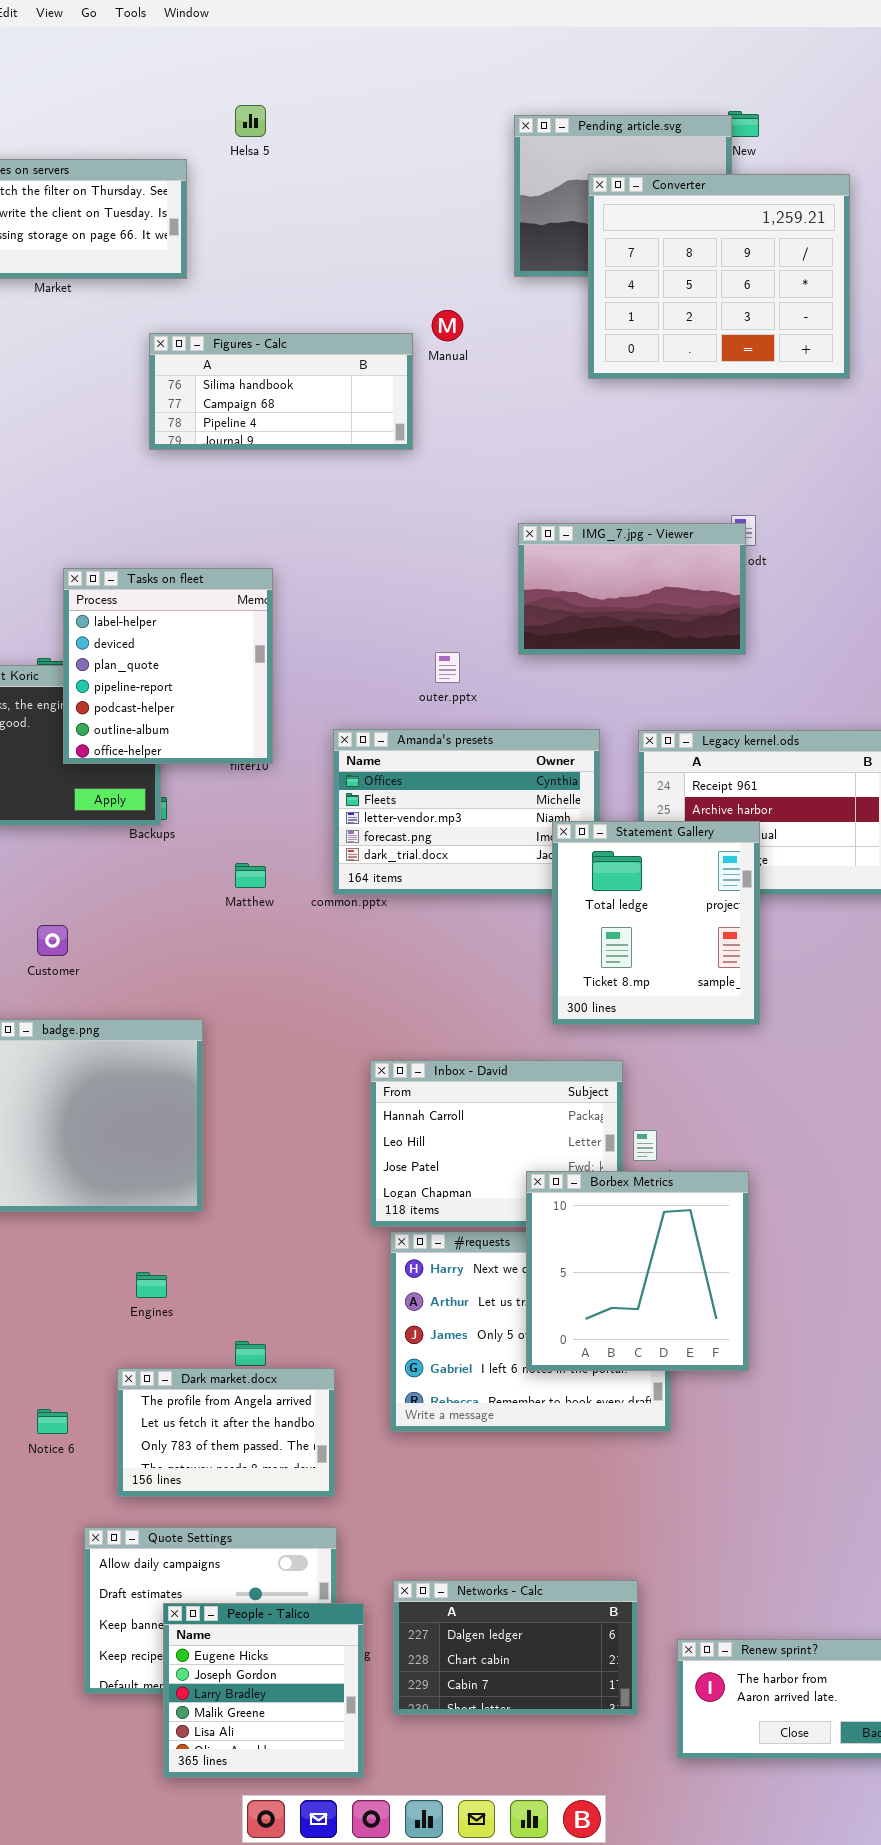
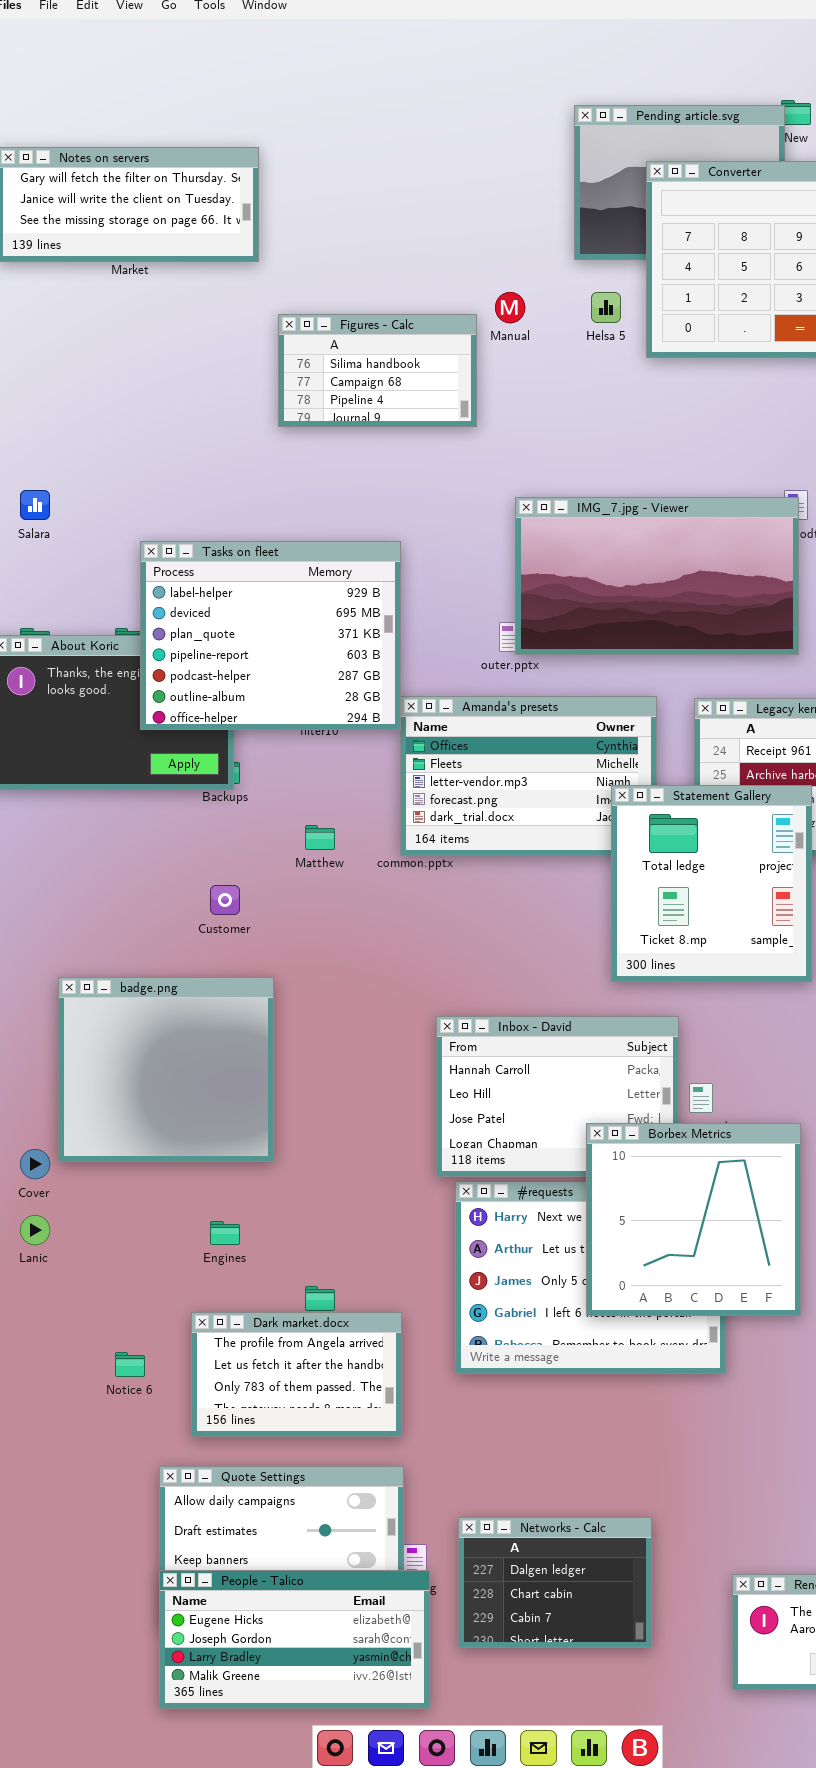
Helsa 5: [235,105,266,137] -> [591,292,621,323], moved
Figures - Calc: [149,333,413,450] -> [278,314,477,427], resized
IMG_7.jpg - Viewer: [518,523,746,655] -> [515,497,799,655], resized
Tasks on fleet: [63,568,273,764] -> [140,541,401,730], resized
Customer: [37,925,68,956] -> [210,885,240,915], moved
Networks - Calc: [393,1580,638,1715] -> [458,1517,652,1648], resized
People - Talico: [163,1603,364,1778] -> [159,1570,430,1709], resized

